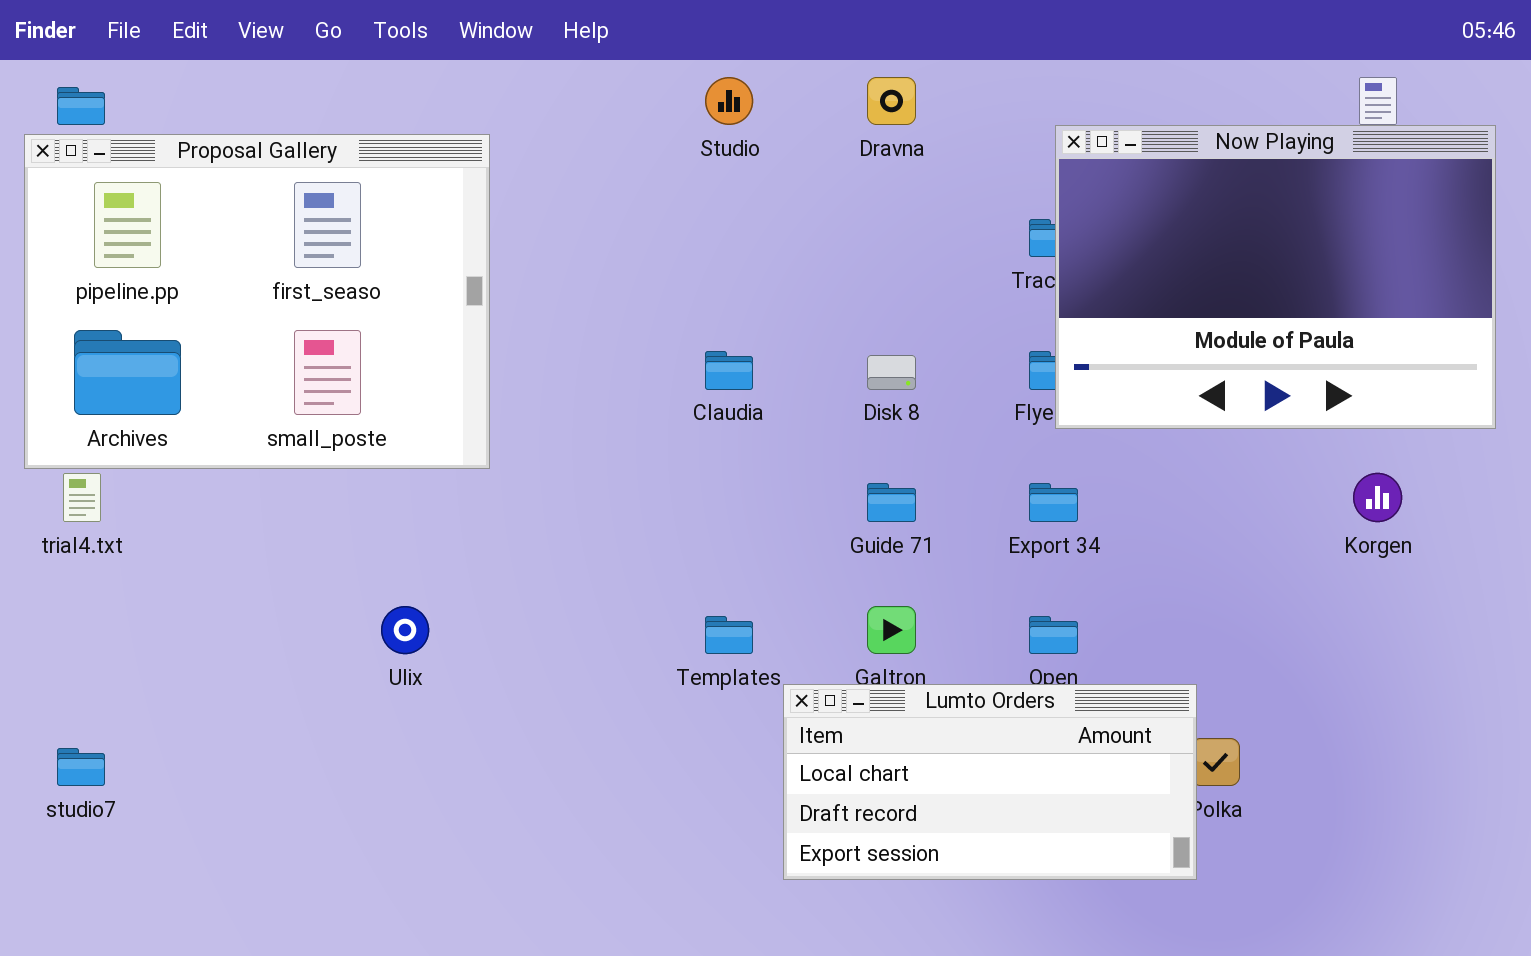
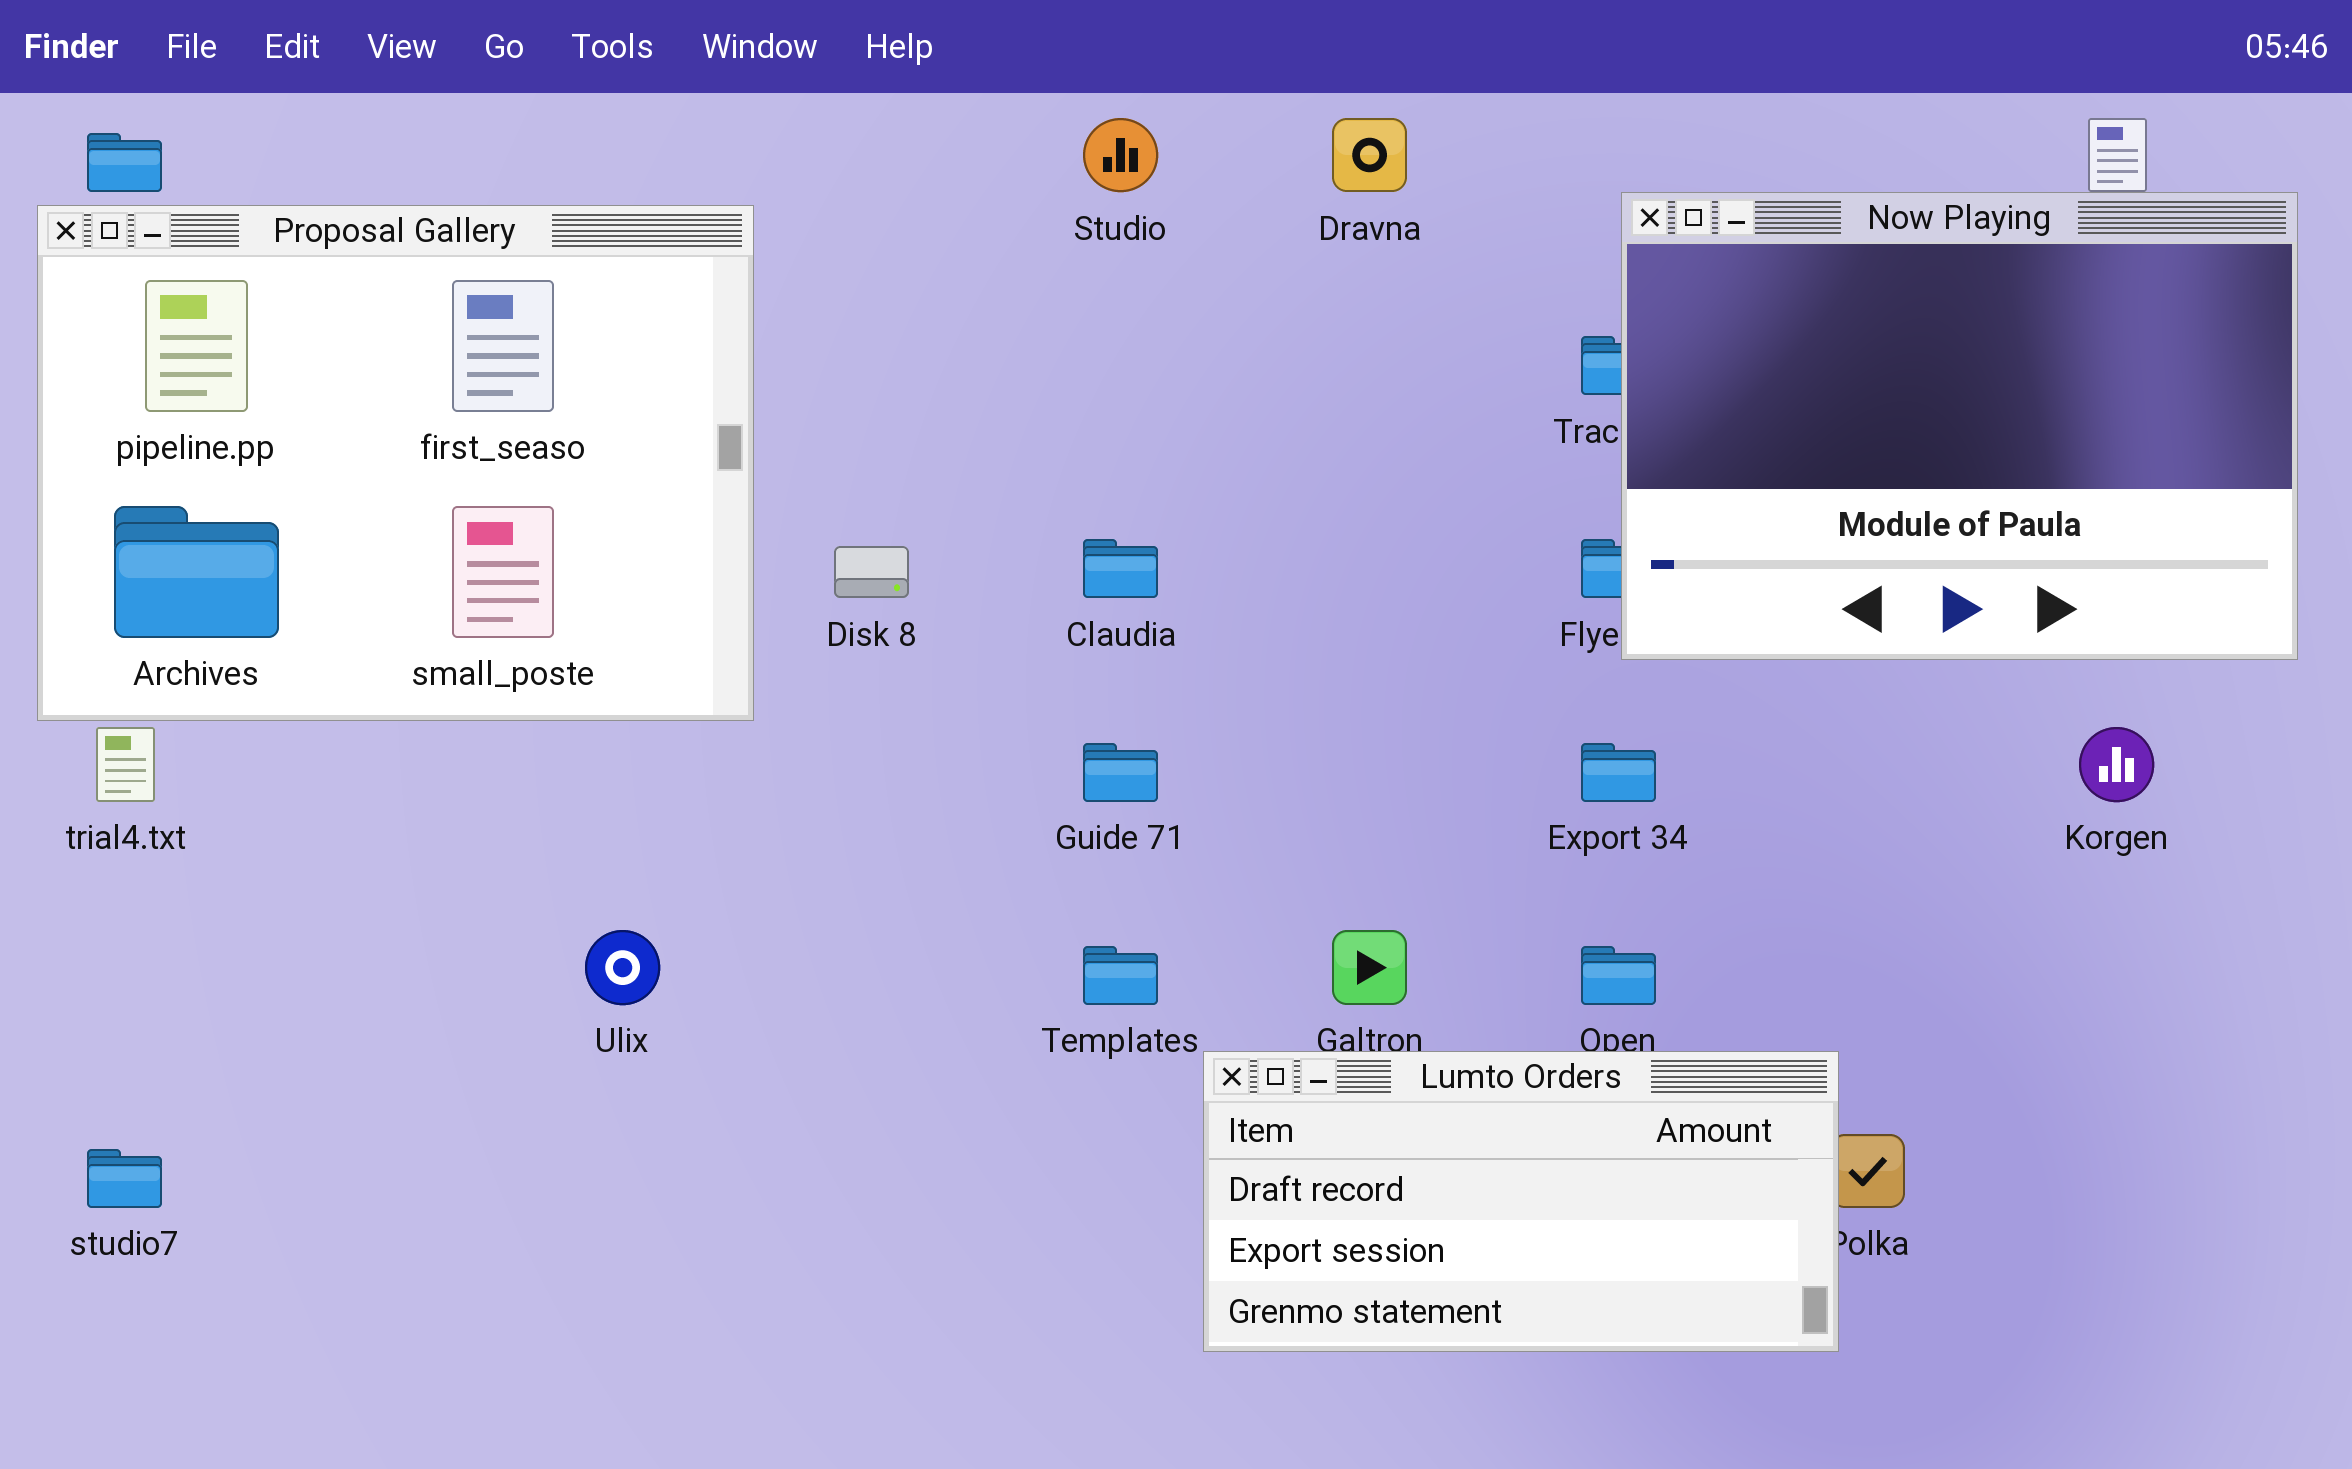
Disk 8: [867,355,916,390] -> [834,546,909,598], moved
Guide 71: [867,483,916,522] -> [1083,743,1158,802], moved
Lumto Orders: [783,684,1197,880] -> [1203,1051,1839,1352], scrolled down 1 row

